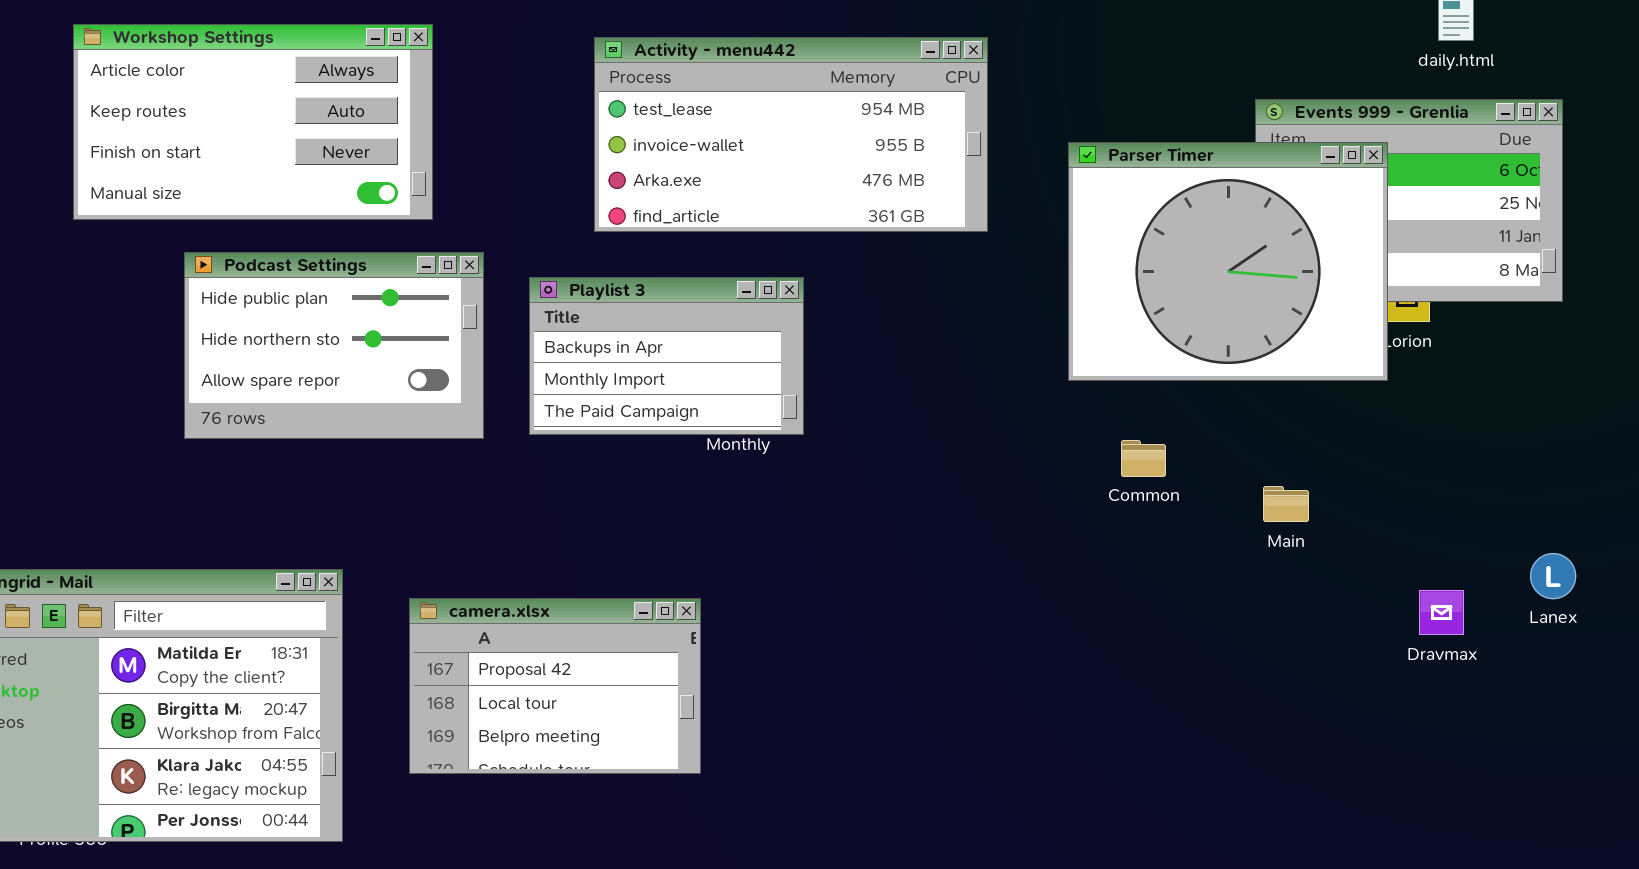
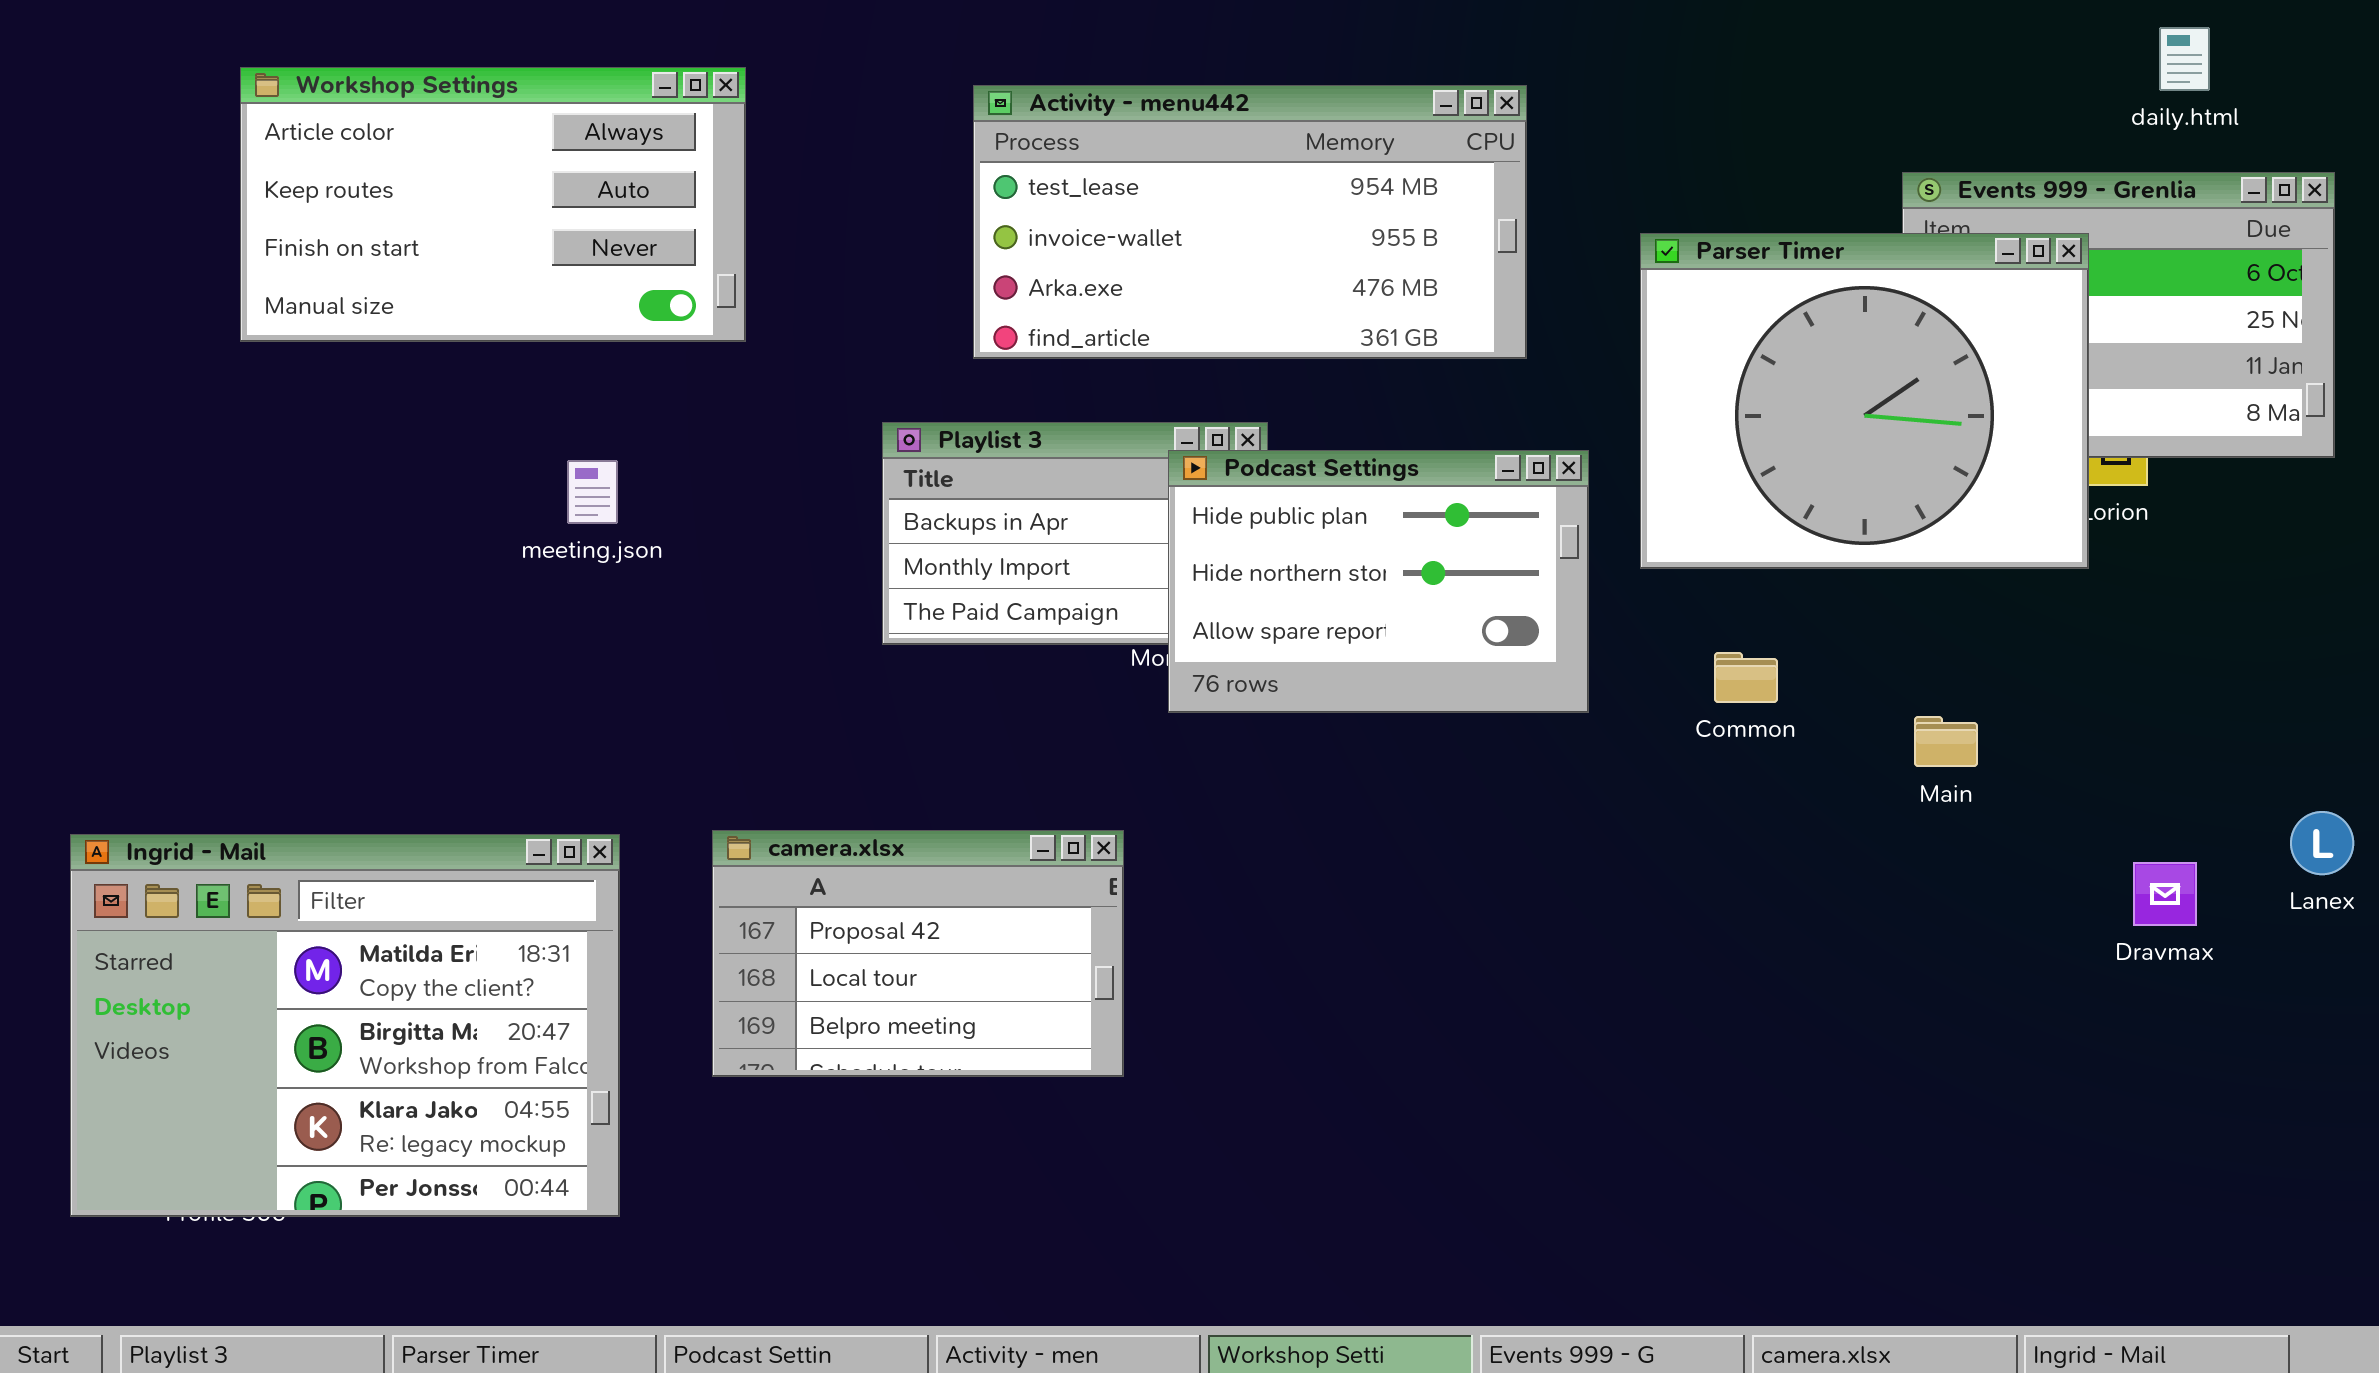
Podcast Settings: [184,252,484,439] -> [1168,450,1589,713], moved
camera.xlsx: [409,598,701,774] -> [712,830,1124,1077], moved

